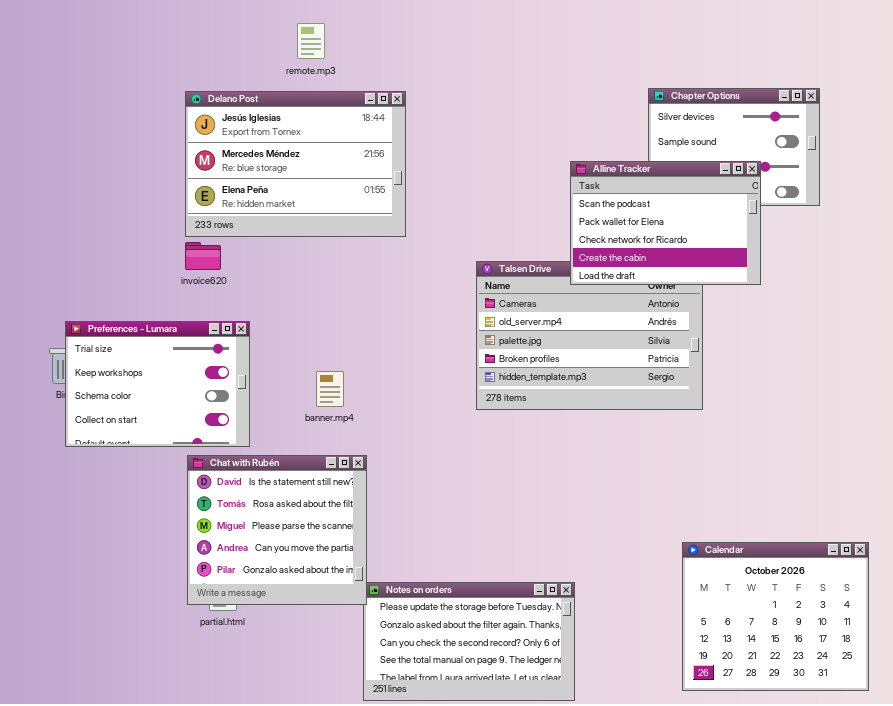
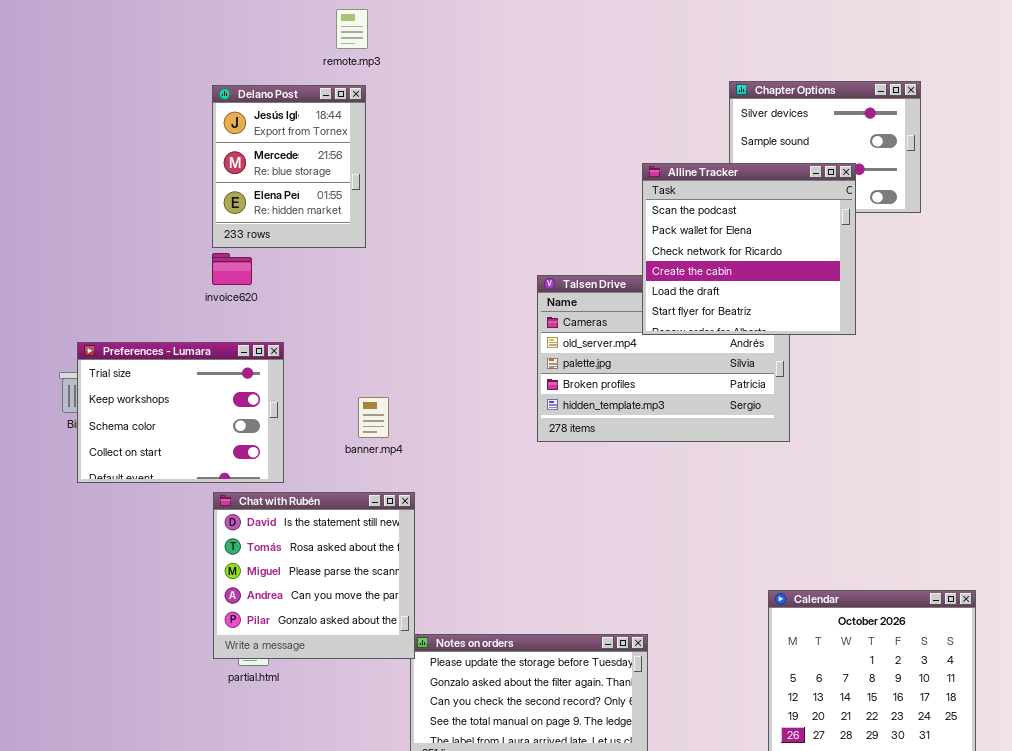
Delano Post: [185,91,406,237] -> [212,85,366,248], resized
Alline Tracker: [570,161,761,285] -> [642,163,856,335], resized

